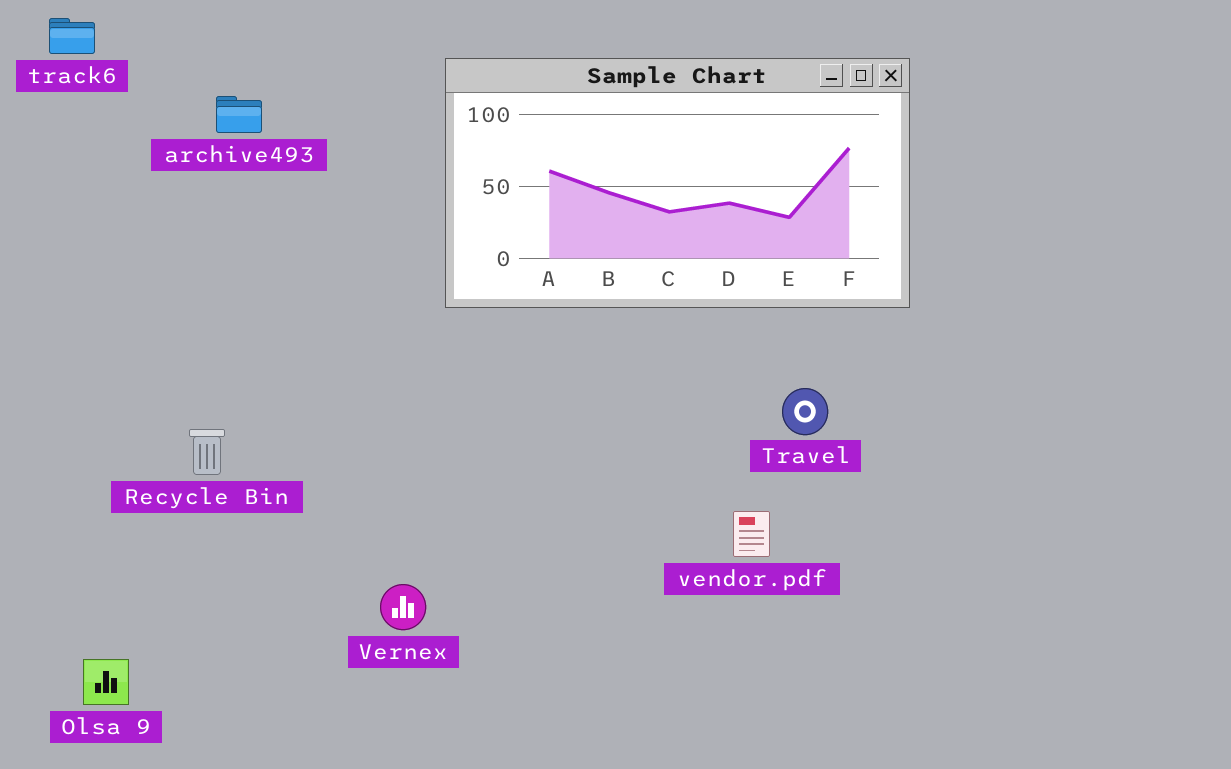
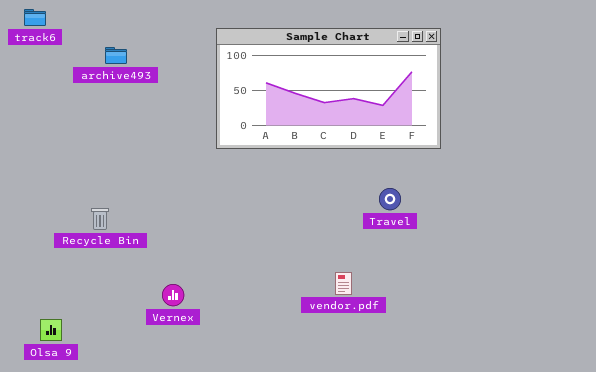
vendor.pdf: [733,511,770,557] -> [335,272,352,295], moved
Vernex: [380,584,426,630] -> [162,284,184,306], moved

